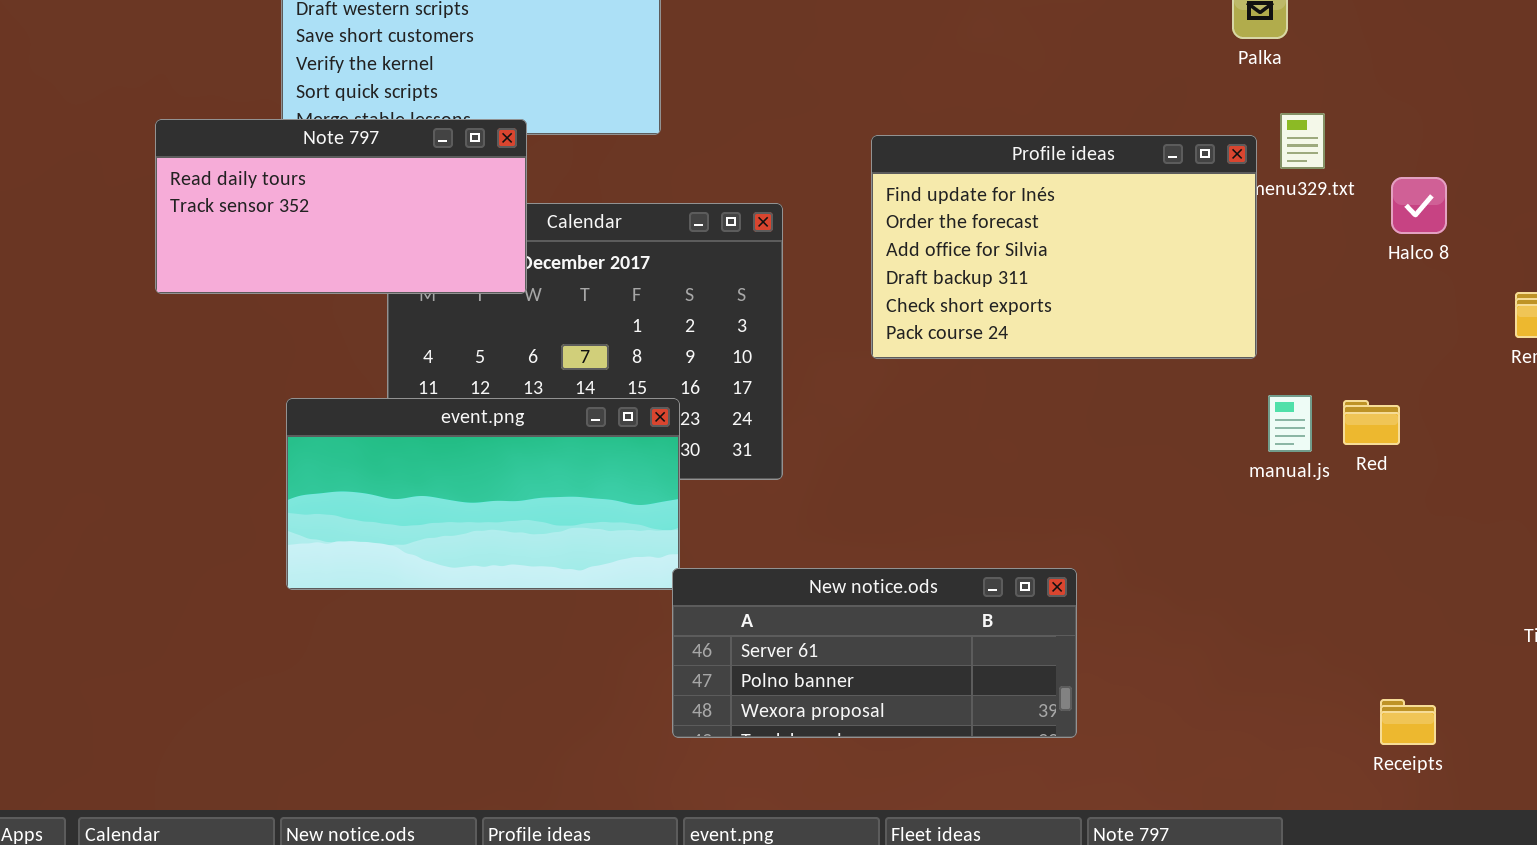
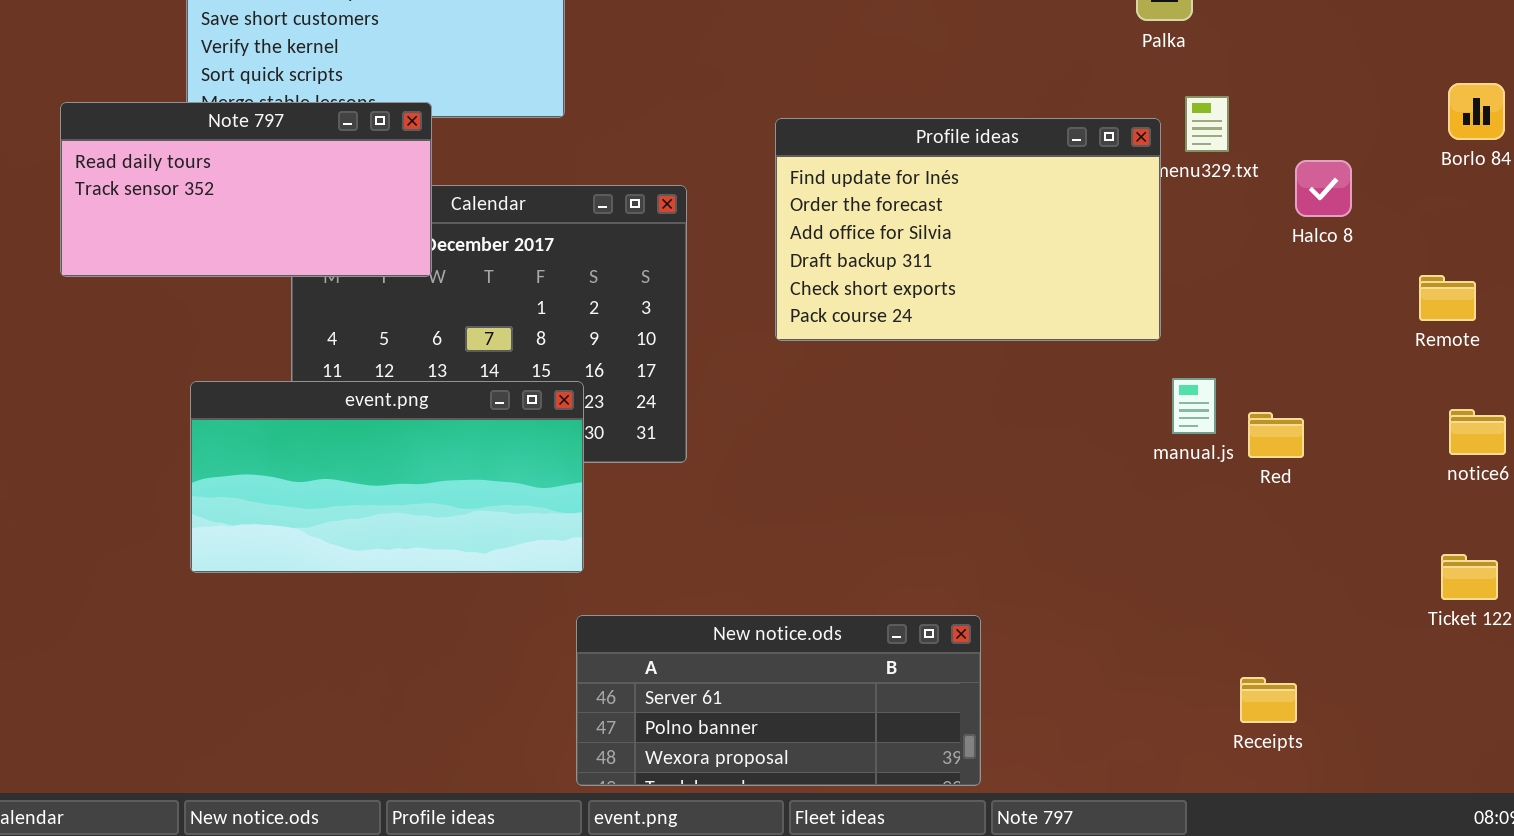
Red: [1343,400,1400,445] -> [1248,412,1304,458], moved
New notice.ods: [672,568,1077,738] -> [576,615,981,786], moved
Receipts: [1380,699,1436,745] -> [1240,677,1297,723], moved

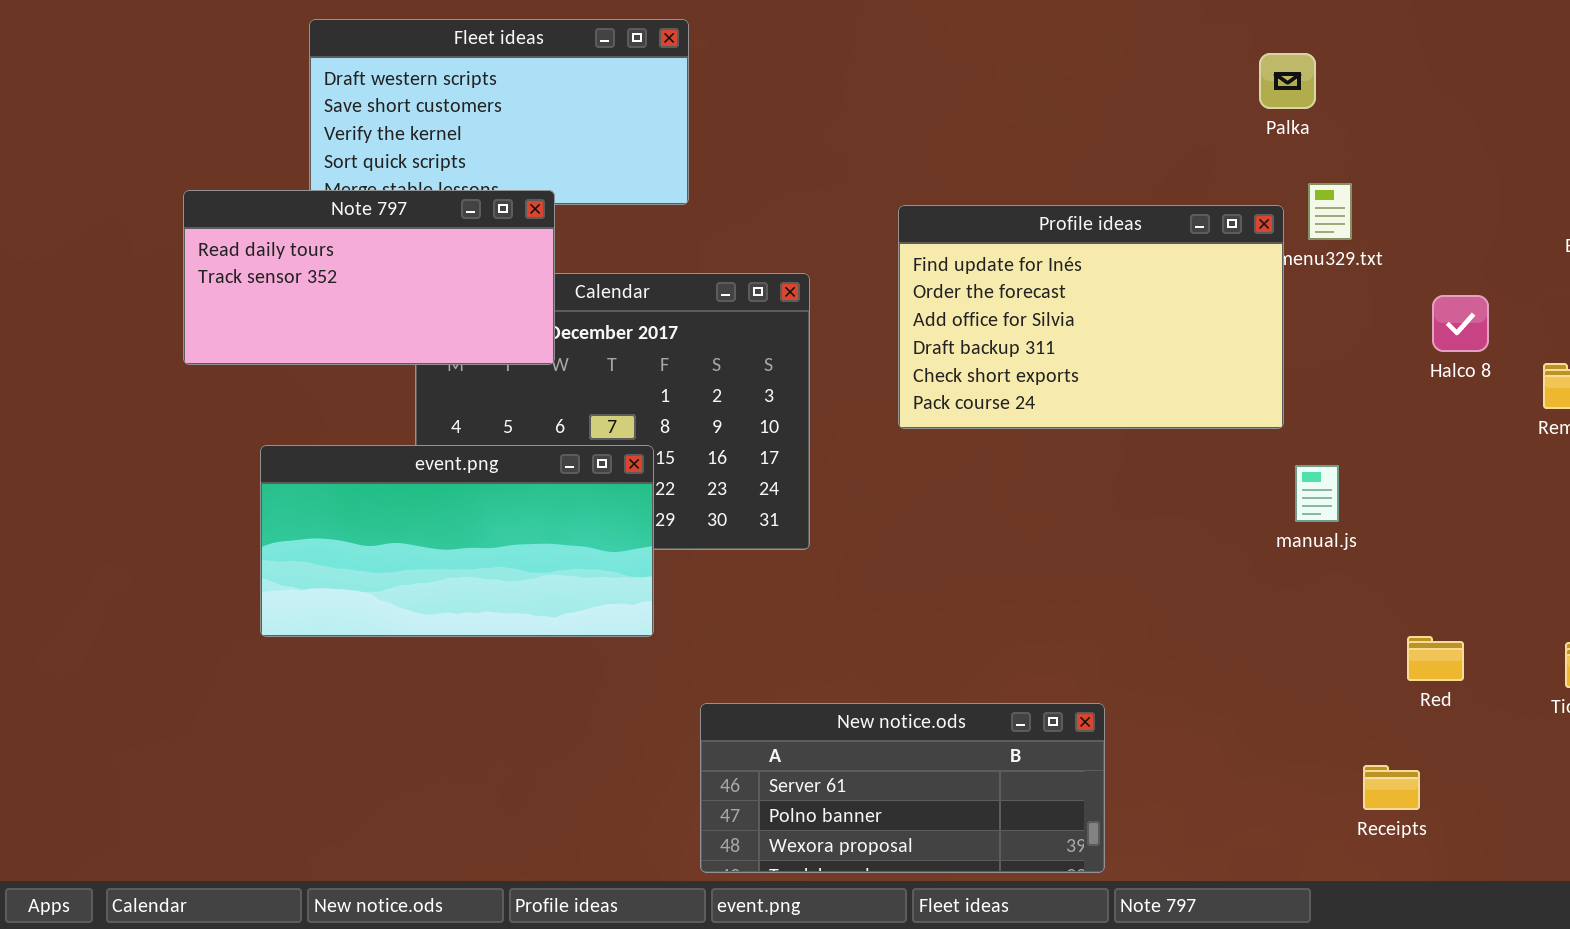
Halco 8: [1295,160,1352,217] -> [1432,295,1489,352], moved
event.png: [190,381,584,573] -> [260,445,654,637], moved
Red: [1248,412,1304,458] -> [1407,636,1464,681], moved

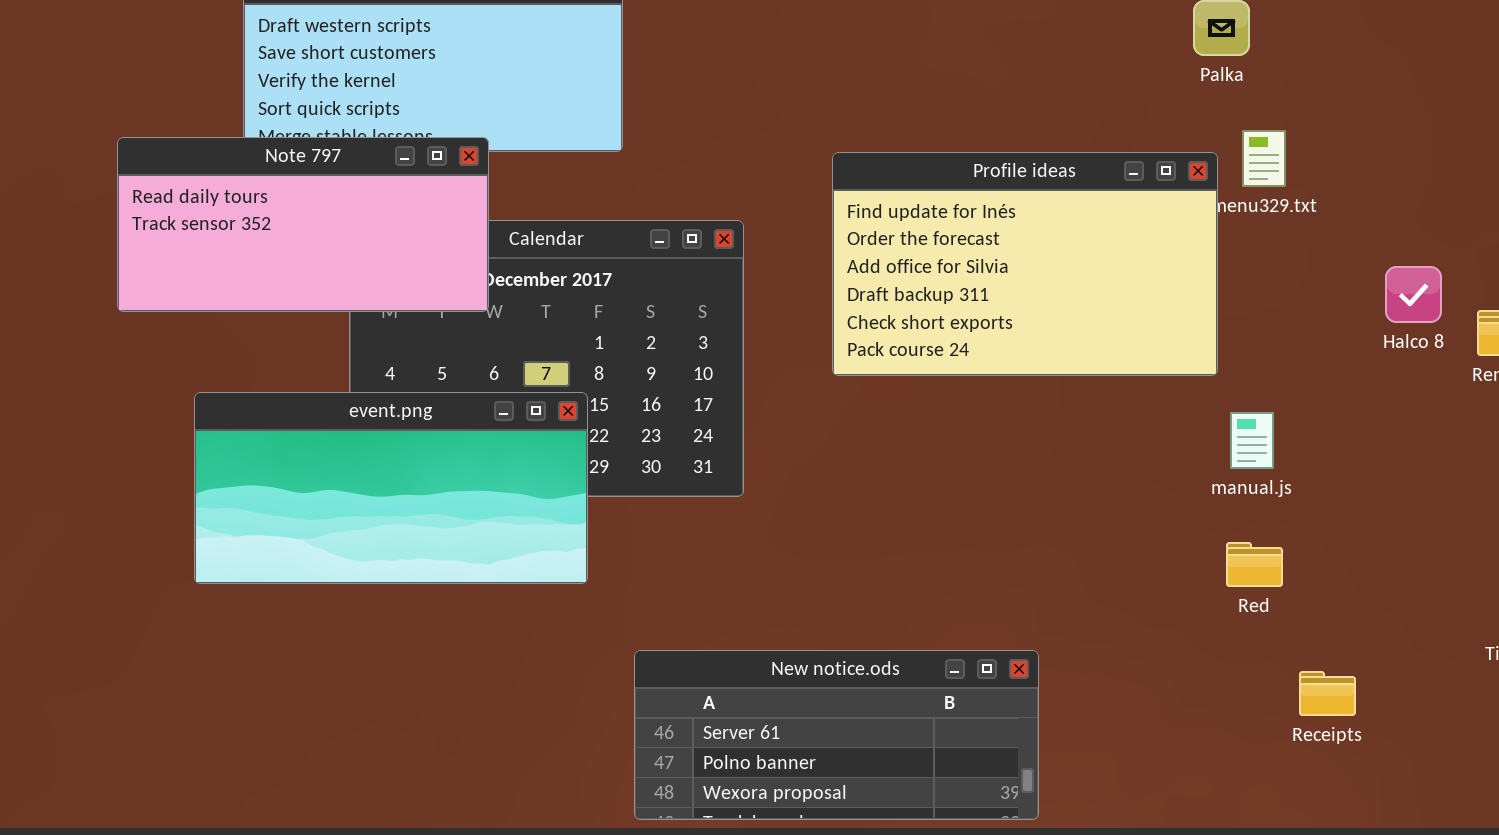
Halco 8: [1432,295,1489,352] -> [1385,266,1442,323], moved
Red: [1407,636,1464,681] -> [1226,542,1283,587], moved
Receipts: [1363,765,1420,810] -> [1299,671,1356,716], moved

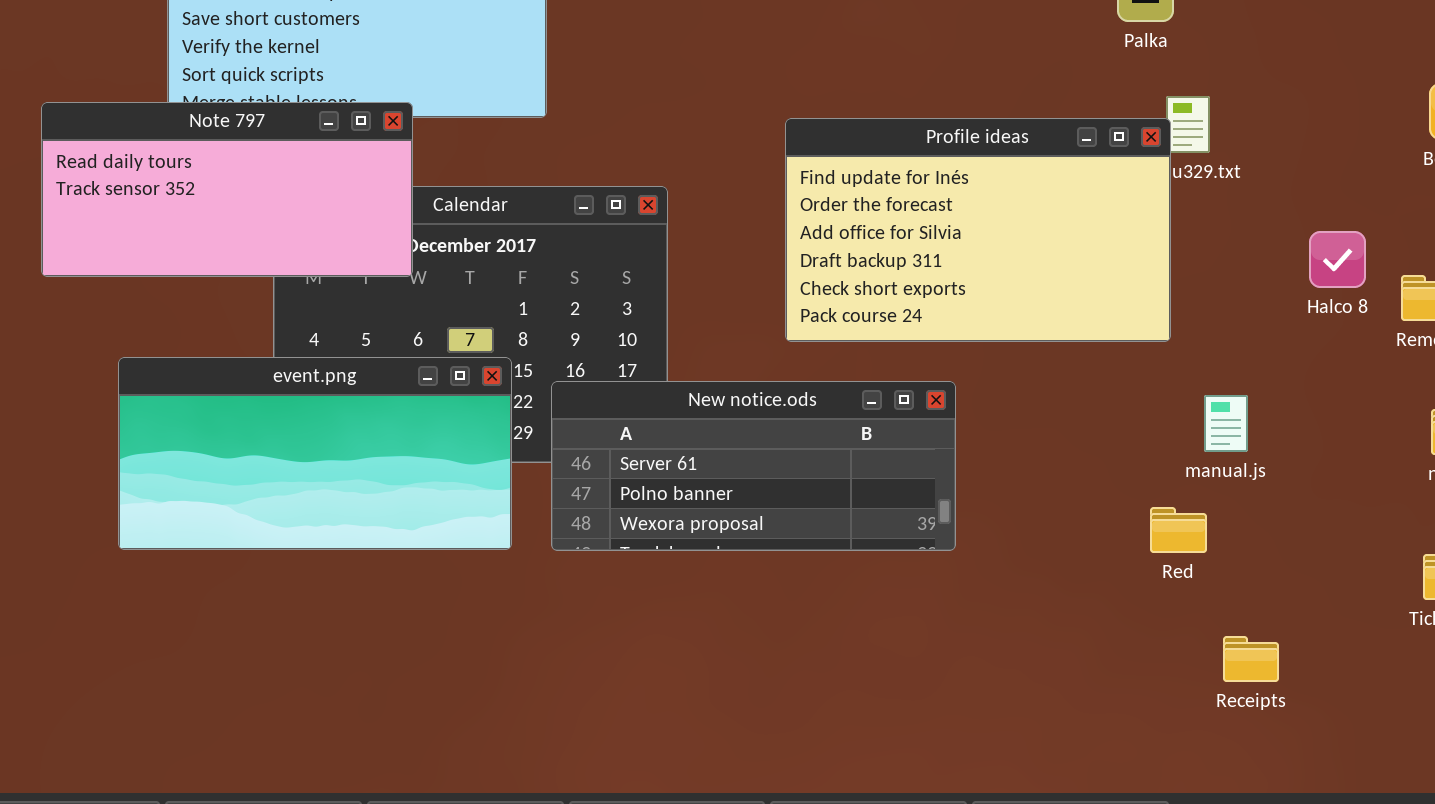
Profile ideas: [832,152,1218,376] -> [785,118,1171,342], moved
manual.js: [1230,412,1274,469] -> [1204,395,1248,452], moved
New notice.ods: [634,650,1039,820] -> [551,381,956,551], moved

